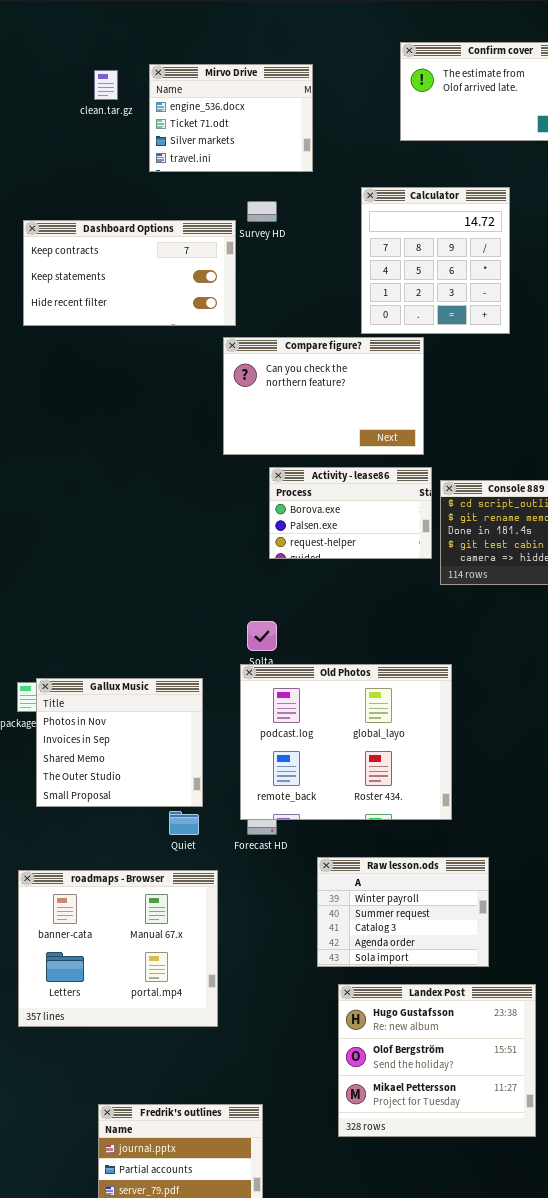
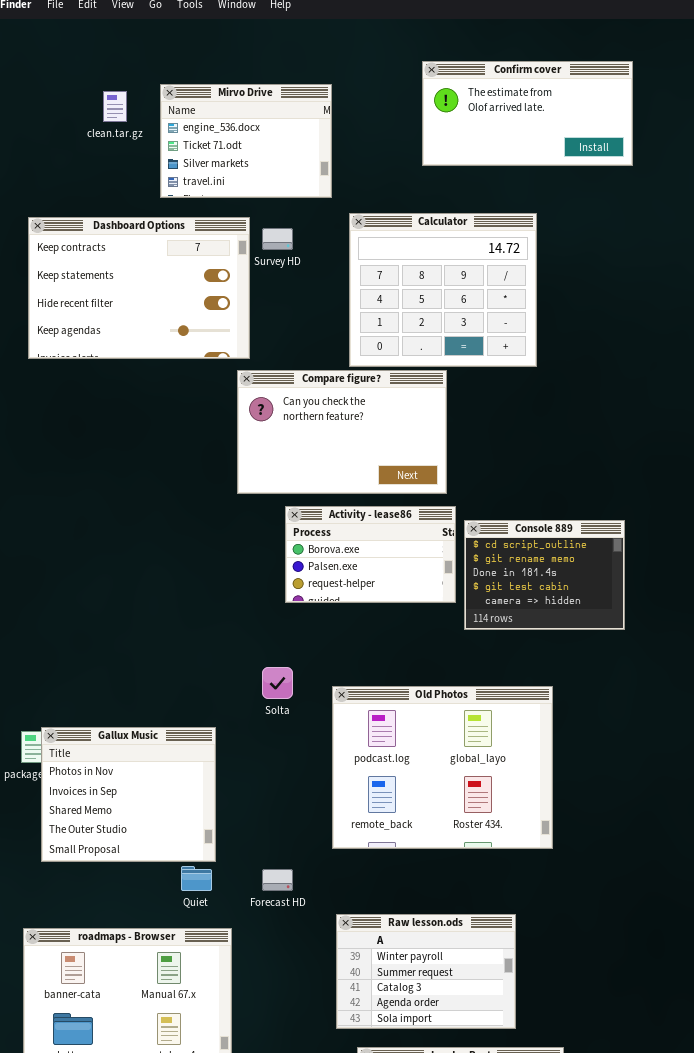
Calculator: [361,187,510,334] -> [349,213,537,367], resized
Dashboard Options: [23,220,236,326] -> [28,217,250,359], resized
Old Photos: [240,664,452,820] -> [332,686,553,849], moved

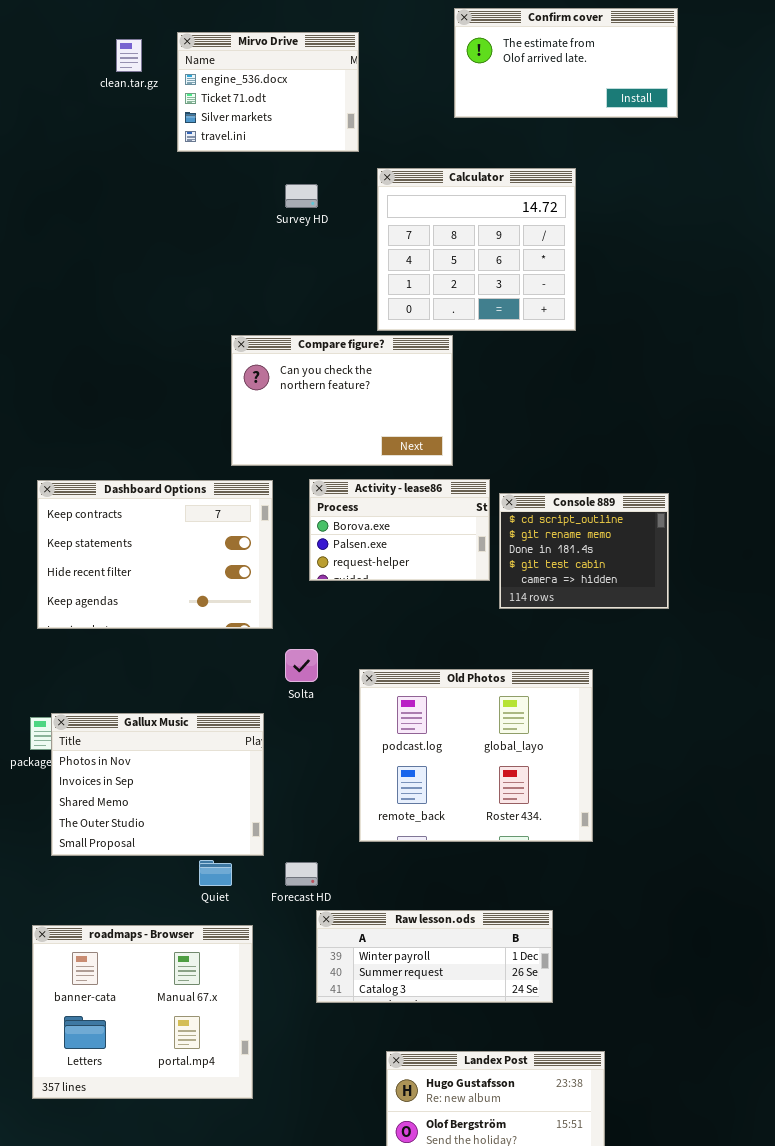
Dashboard Options: [28,217,250,359] -> [37,480,273,629], moved
Compare figure?: [237,370,447,494] -> [231,335,453,466], moved
Gallux Music: [41,727,216,862] -> [51,713,264,856], resized
Raw lesson.ods: [336,914,516,1029] -> [316,910,553,1003], resized

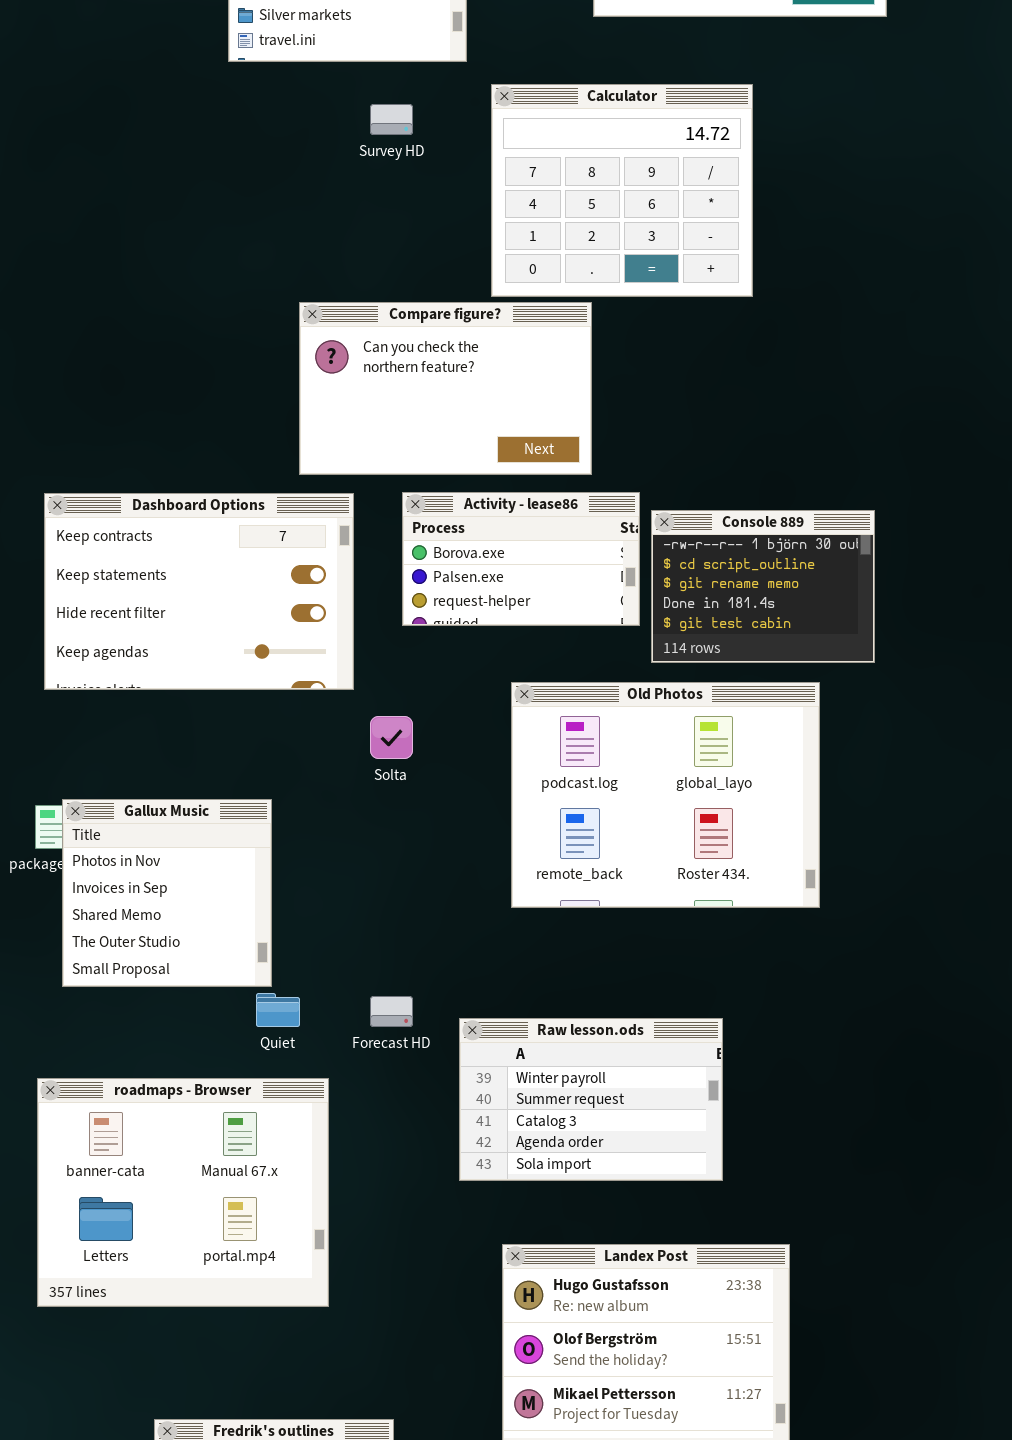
Console 889: [499,493,669,609] -> [651,510,875,663], scrolled up 1 row
Old Photos: [359,669,593,842] -> [511,682,820,908], moved
Gallux Music: [51,713,264,856] -> [62,799,272,987], resized
Raw lesson.ods: [316,910,553,1003] -> [459,1018,723,1181], resized

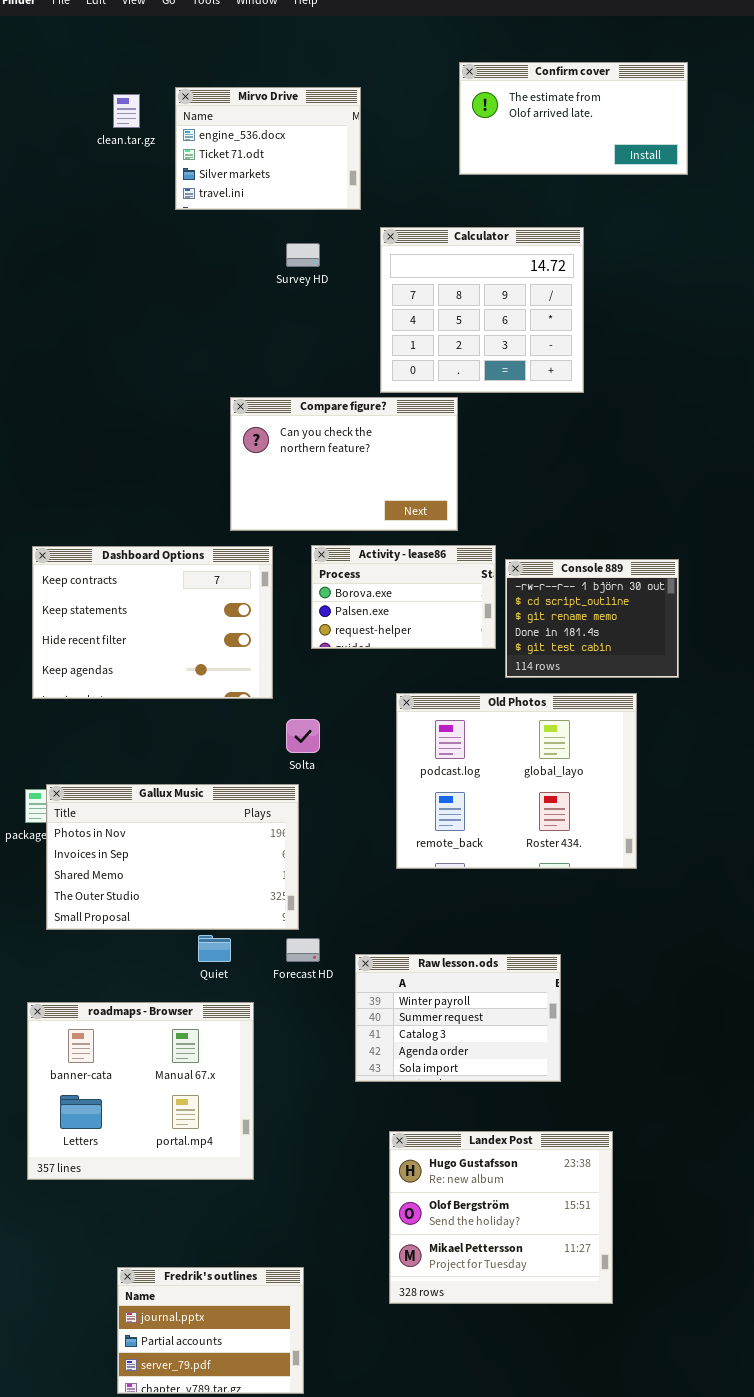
Gallux Music: [62,799,272,987] -> [46,784,299,930], resized

